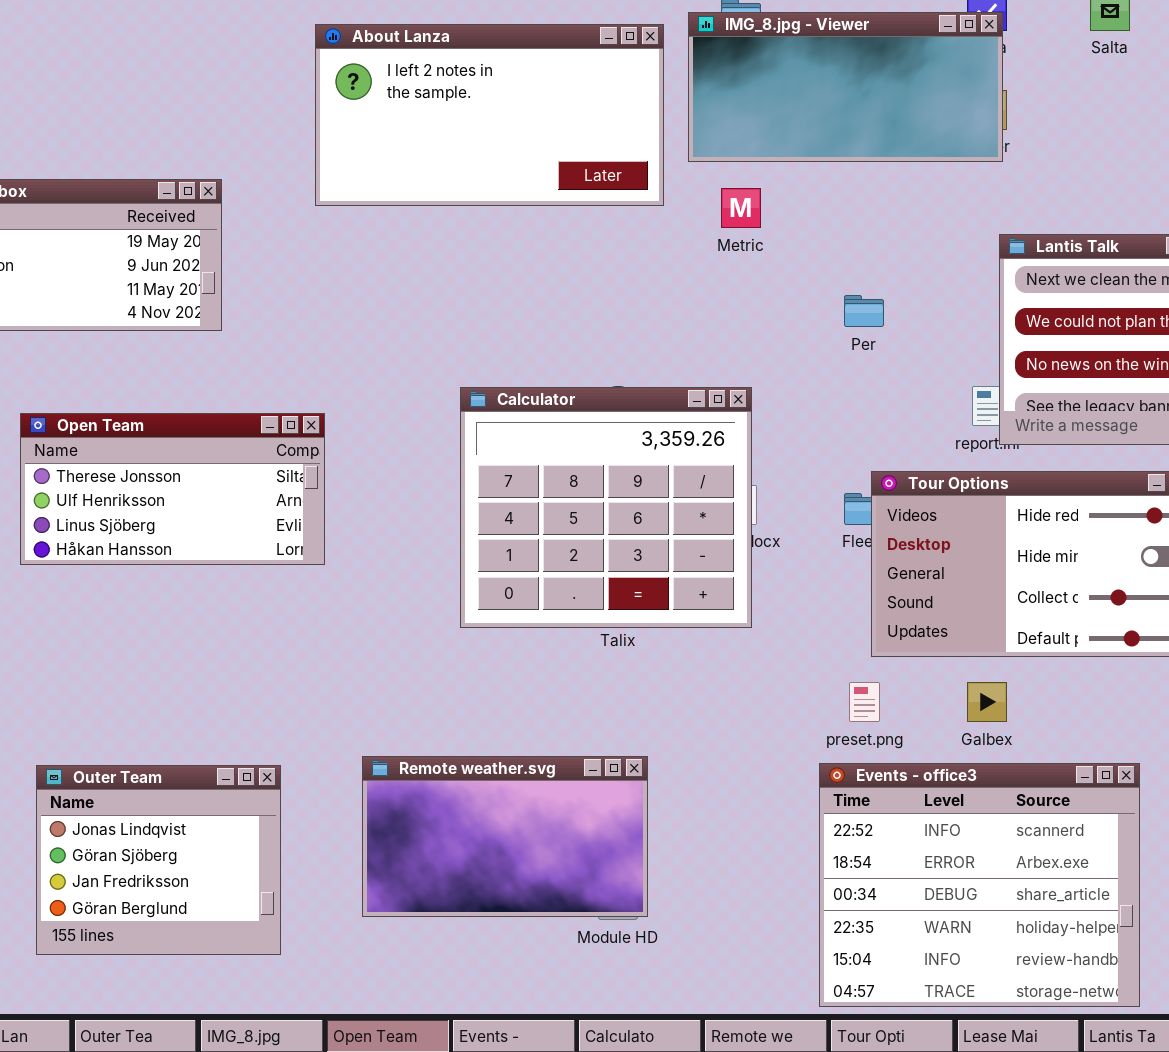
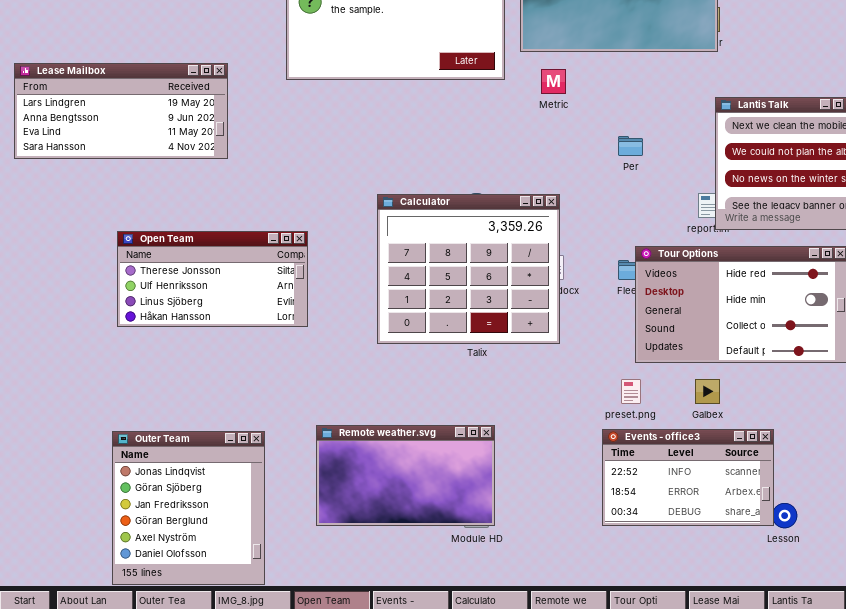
Open Team: [20,413,325,565] -> [117,231,308,327], moved
Events - office3: [819,763,1140,1007] -> [602,429,774,526], resized
Outer Team: [36,765,281,955] -> [112,431,265,585], resized

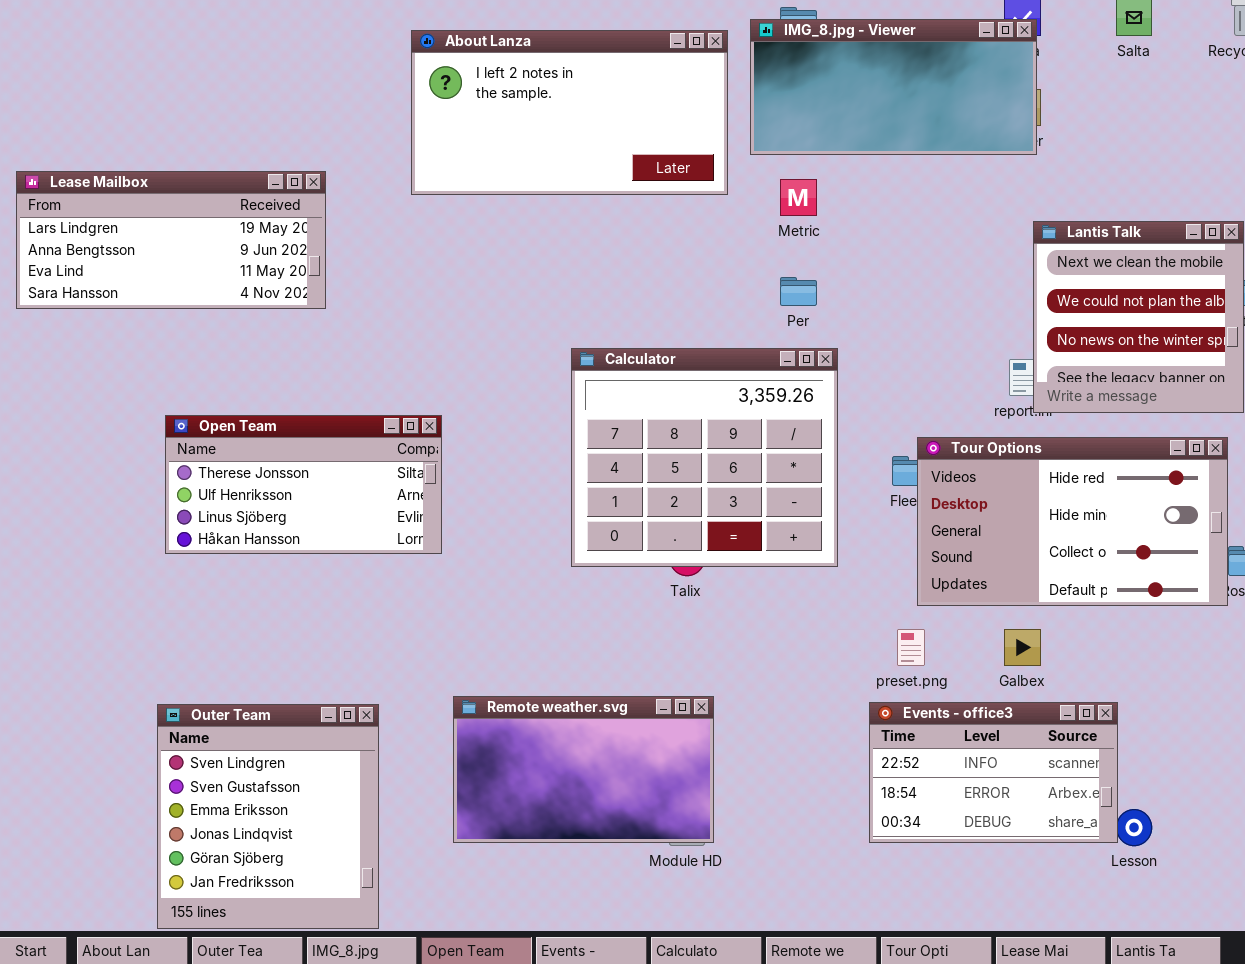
Per: [618,136,643,156] -> [780,277,817,306], moved
Calculator: [377,194,560,344] -> [571,348,838,567], moved
Outer Team: [112,431,265,585] -> [157,704,379,929], scrolled up 3 rows

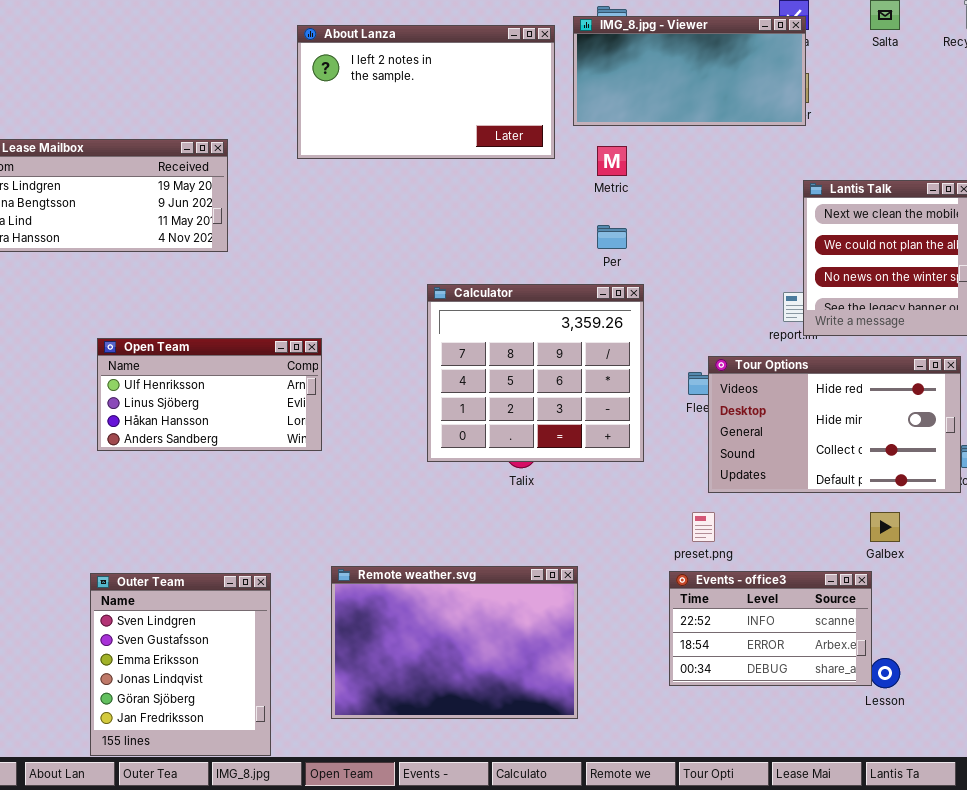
Open Team: [165,415,442,554] -> [97,338,322,451], scrolled down 1 row
Galbex: [1004,629,1041,666] -> [870,512,900,542], moved
Remote weather.svg: [453,696,714,843] -> [331,566,578,719], resized

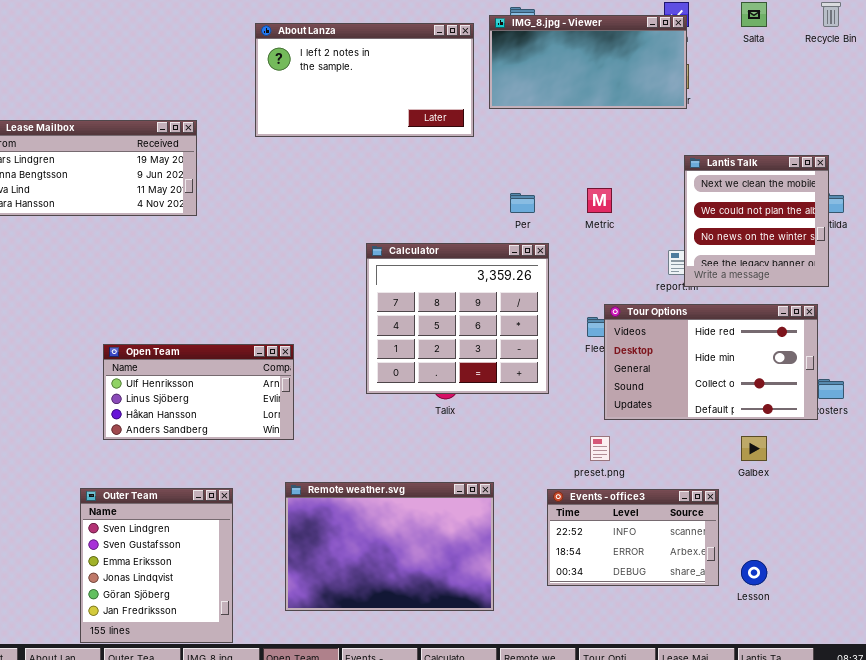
Metric: [597,146,627,176] -> [587,188,612,213], moved
Open Team: [97,338,322,451] -> [103,344,294,440], moved
Events - office3: [669,571,872,686] -> [547,489,719,586], moved

